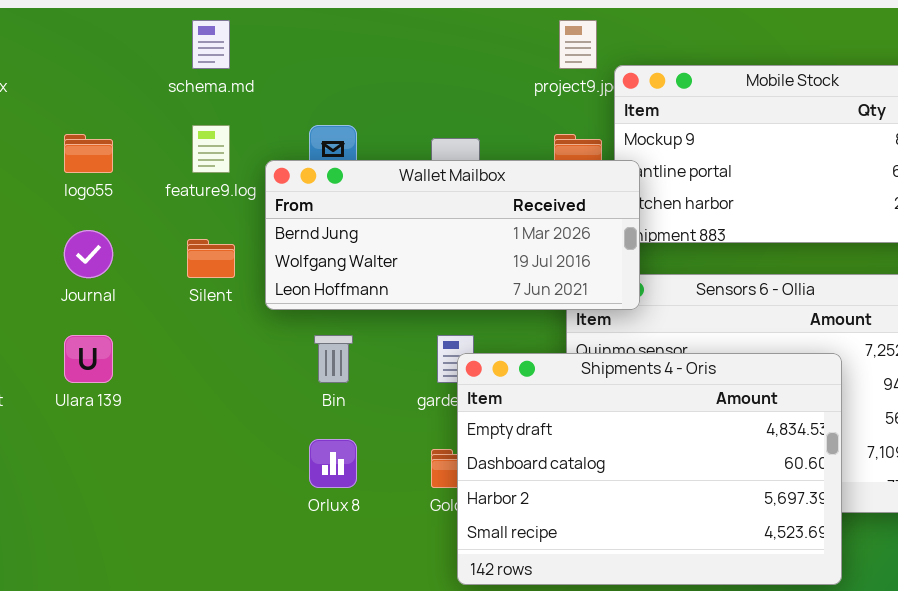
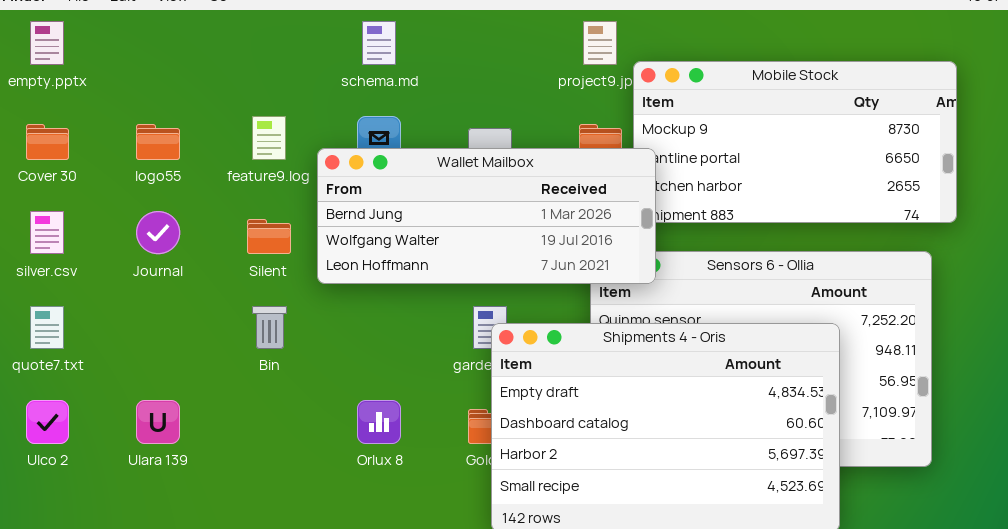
schema.md: [192,20,230,69] -> [362,21,396,65], moved
Ulara 139: [64,335,113,383] -> [136,400,180,444], moved
Bin: [314,335,353,383] -> [252,306,287,349], moved

